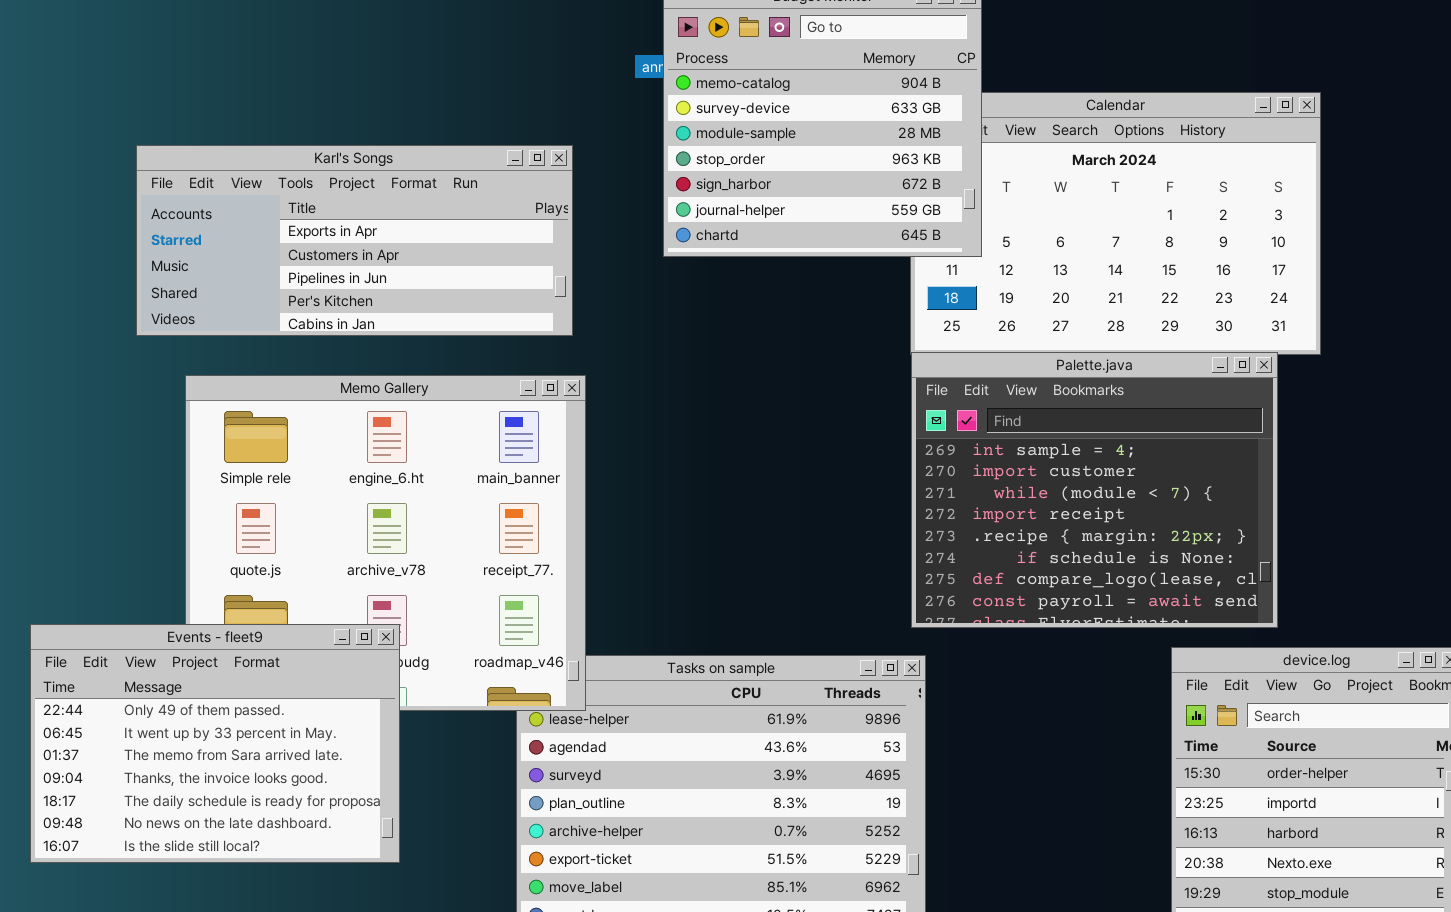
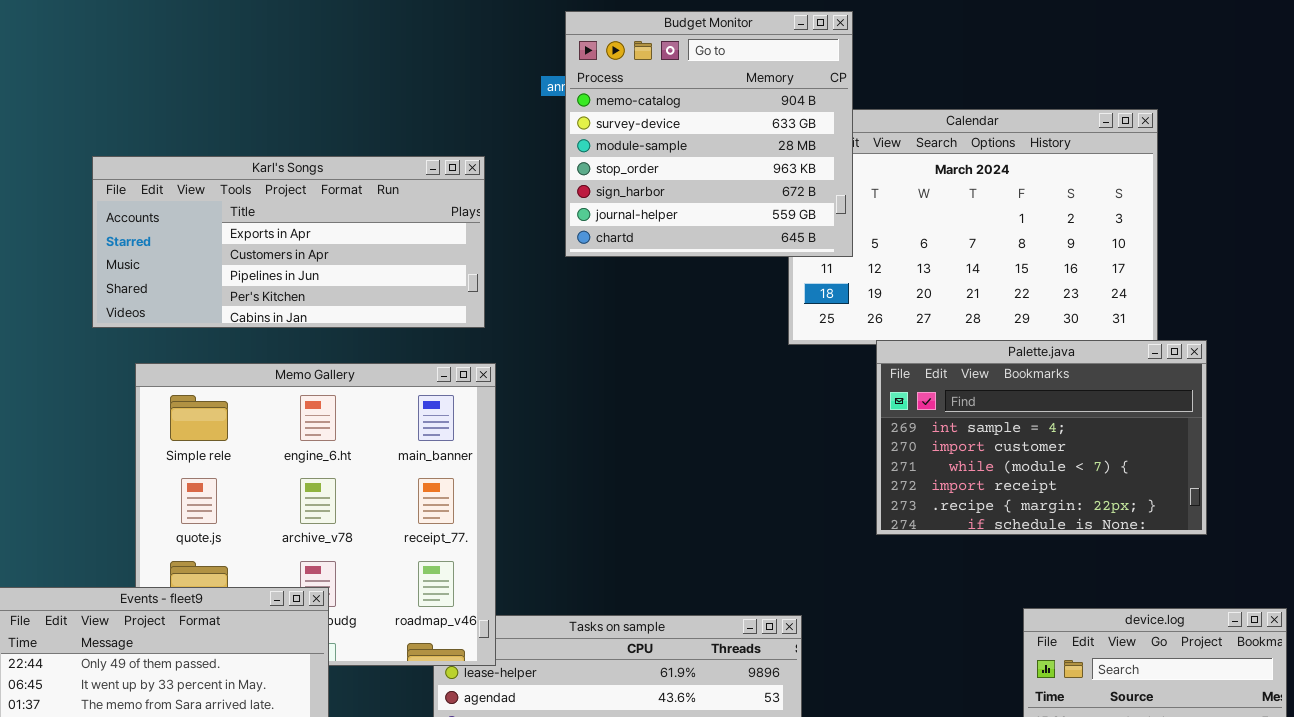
Palette.java: [911,352,1278,628] -> [876,340,1207,535], moved, resized

